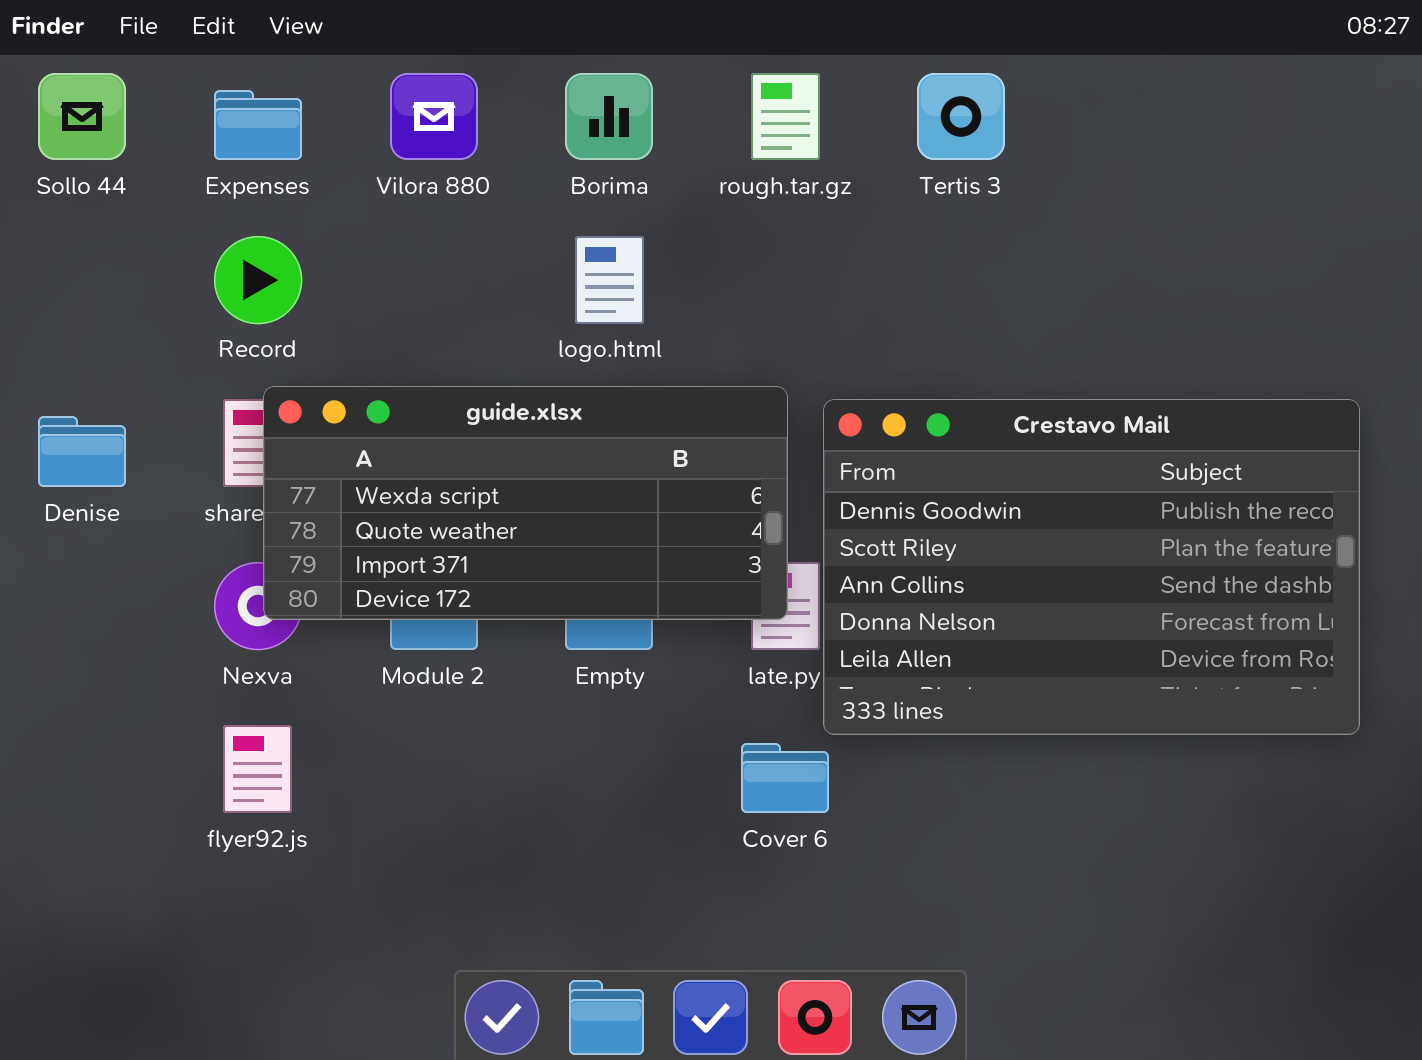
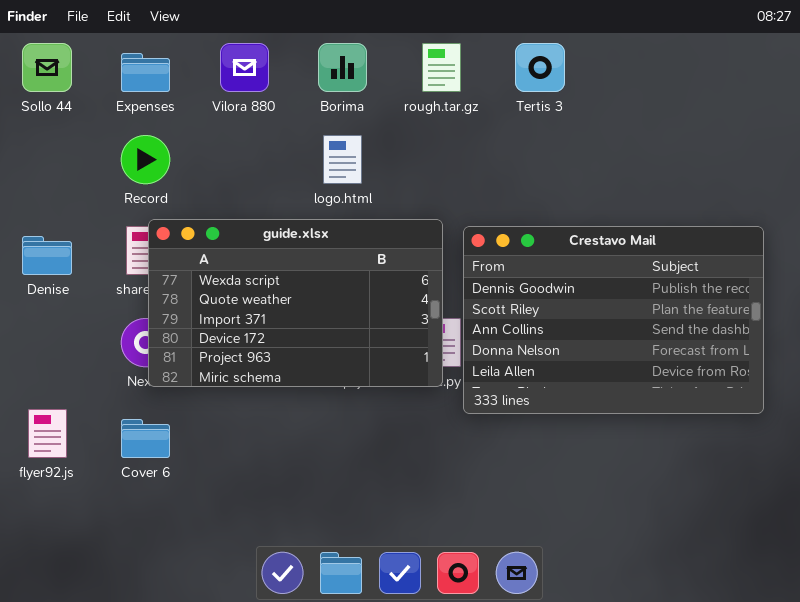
guide.xlsx: [263,386,788,620] -> [148,219,443,387], resized
flyer92.js: [223,725,292,813] -> [28,409,67,458], moved
Cover 6: [741,743,829,813] -> [121,419,170,458], moved

